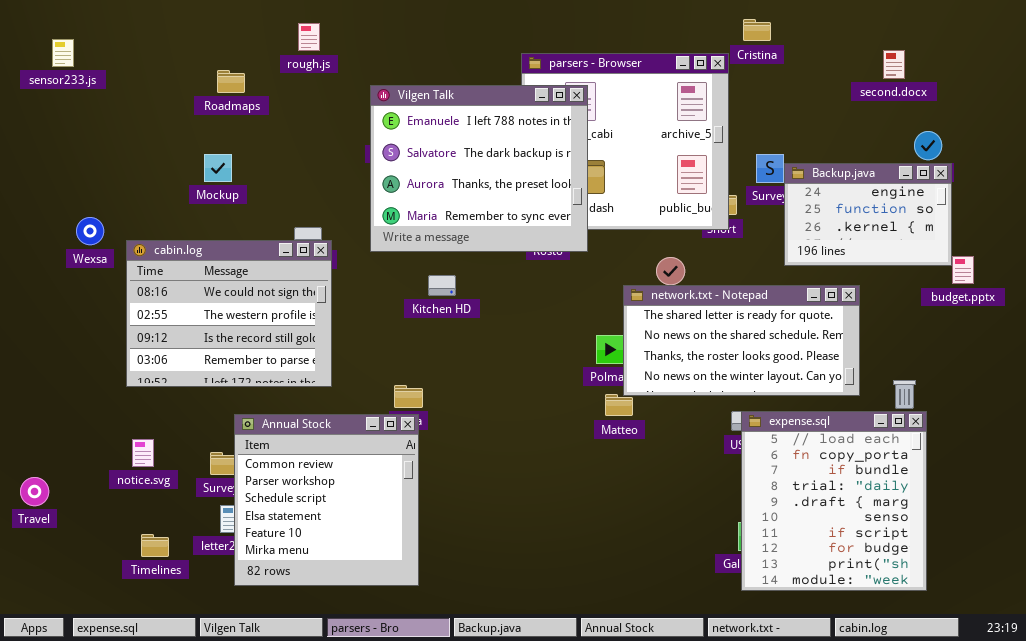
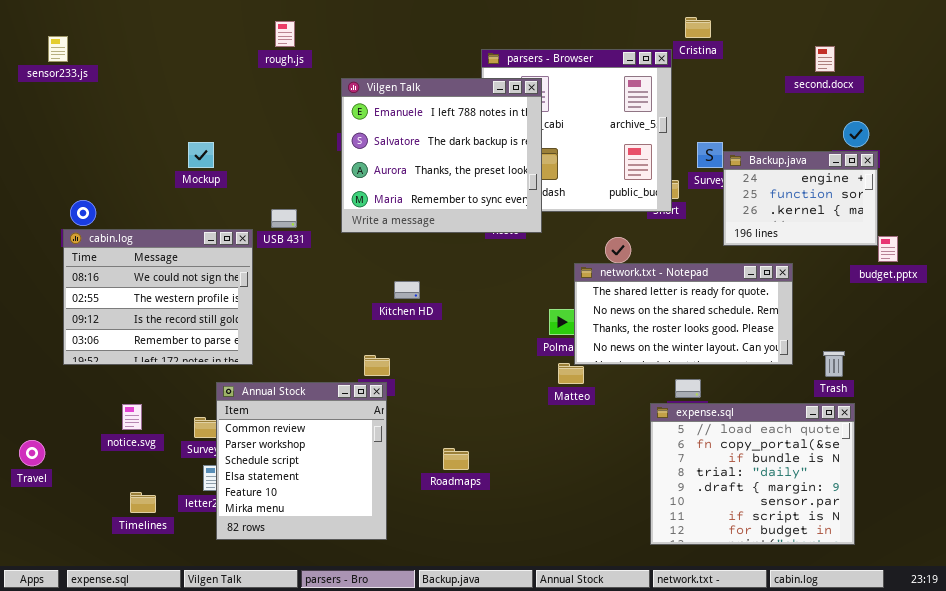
Roadmaps: [217,70,245,93] -> [443,448,469,470], moved
cabin.log: [126,240,332,387] -> [63,229,253,365], moved
Kitchen HD: [428,275,456,296] -> [394,281,420,299], moved
expense.sql: [741,411,927,591] -> [650,403,855,545], resized

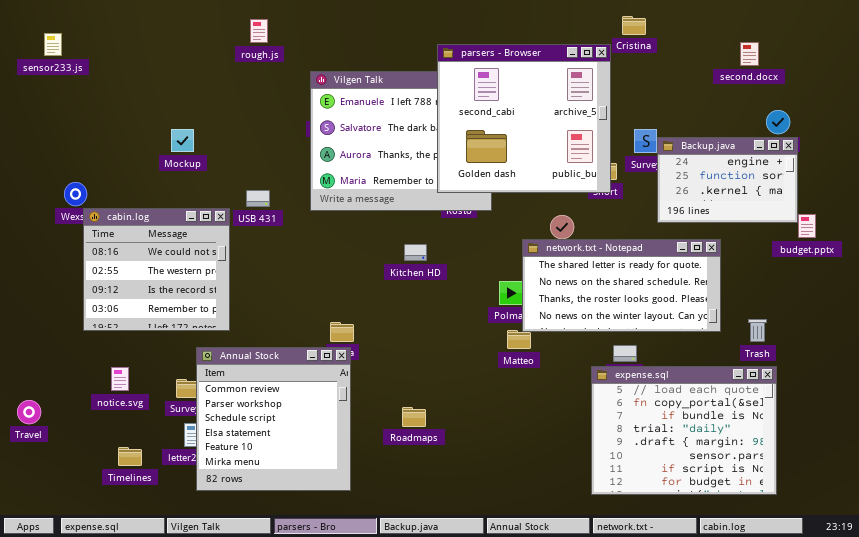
parsers - Browser: [481,49,672,212] -> [437,44,611,193], raised
cabin.log: [63,229,253,365] -> [83,208,230,331], resized
Kitchen HD: [394,281,420,299] -> [404,244,427,261], moved

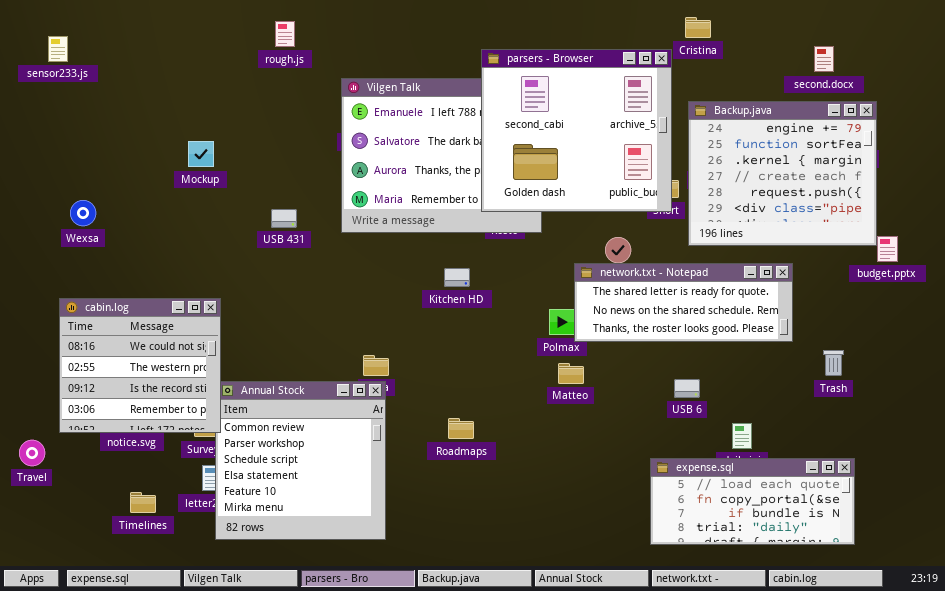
Backup.java: [657,137,798,223] -> [688,101,877,246], resized
cabin.log: [83,208,230,331] -> [59,298,221,433], moved
network.txt - Notepad: [522,239,721,332] -> [574,263,793,342], resized
expense.sql: [591,366,777,495] -> [650,458,855,545], resized
Roadmaps: [402,407,426,427] -> [448,418,474,439], moved

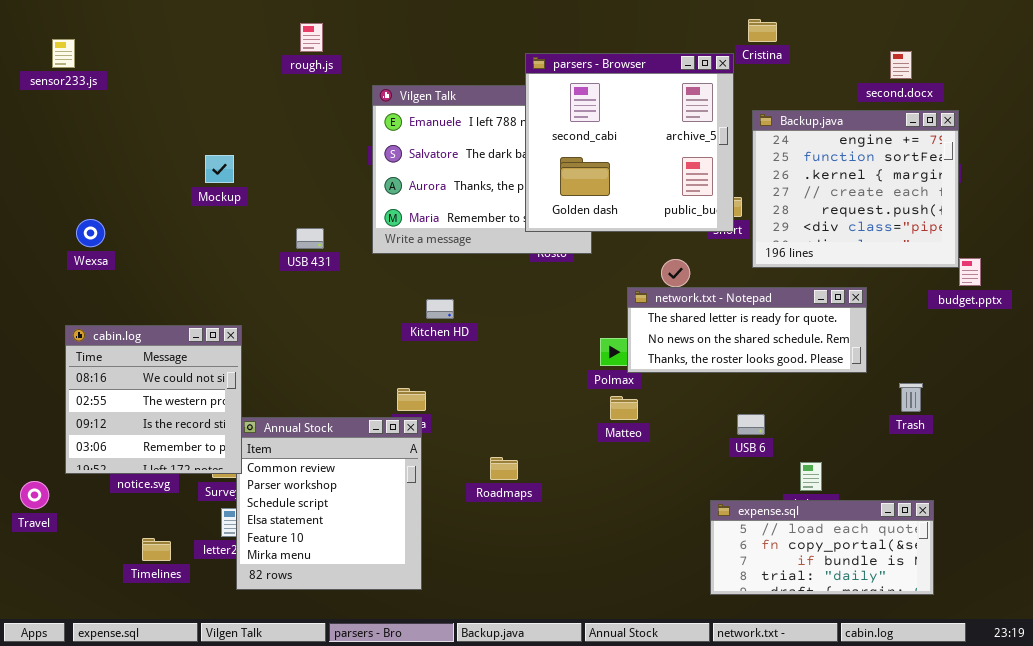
Kitchen HD: [444,268,470,287] -> [426,299,454,319], moved

